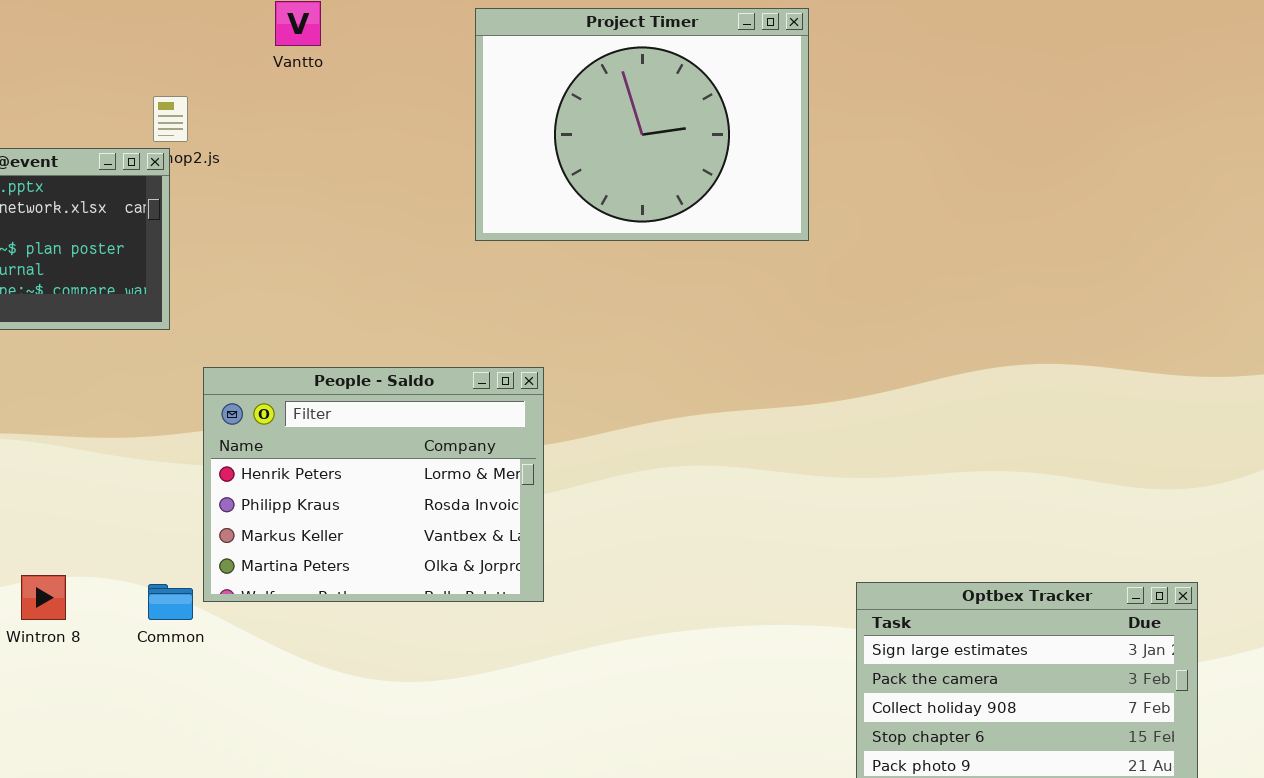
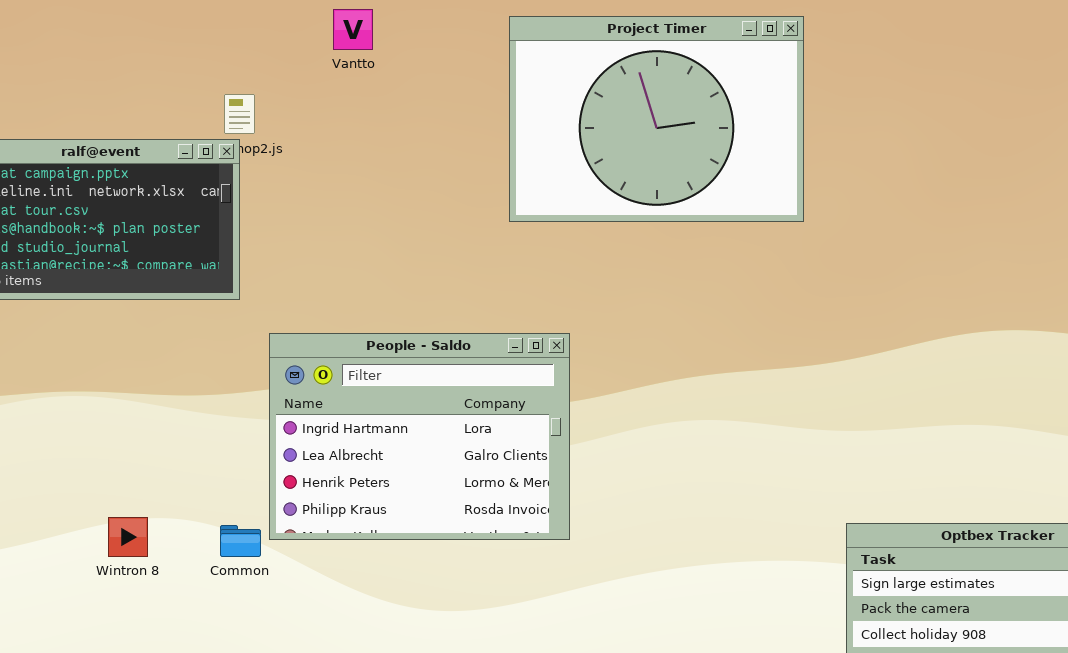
People - Saldo: [203,367,544,602] -> [269,333,570,540], scrolled up 2 rows

